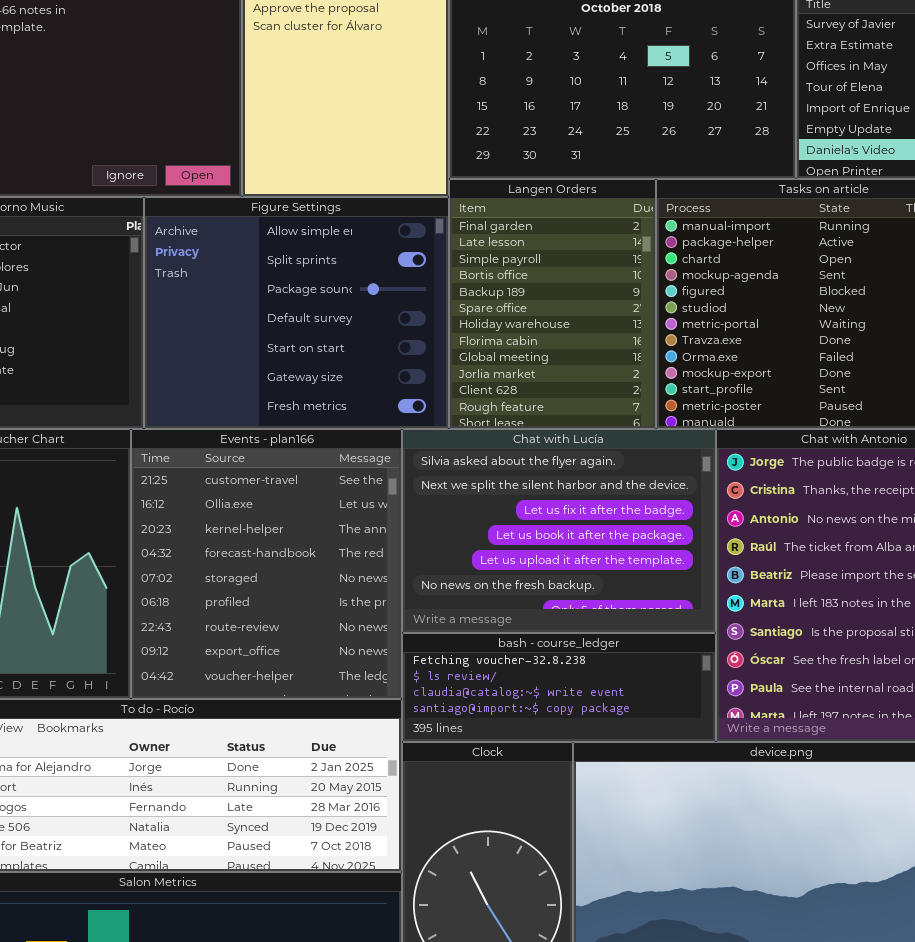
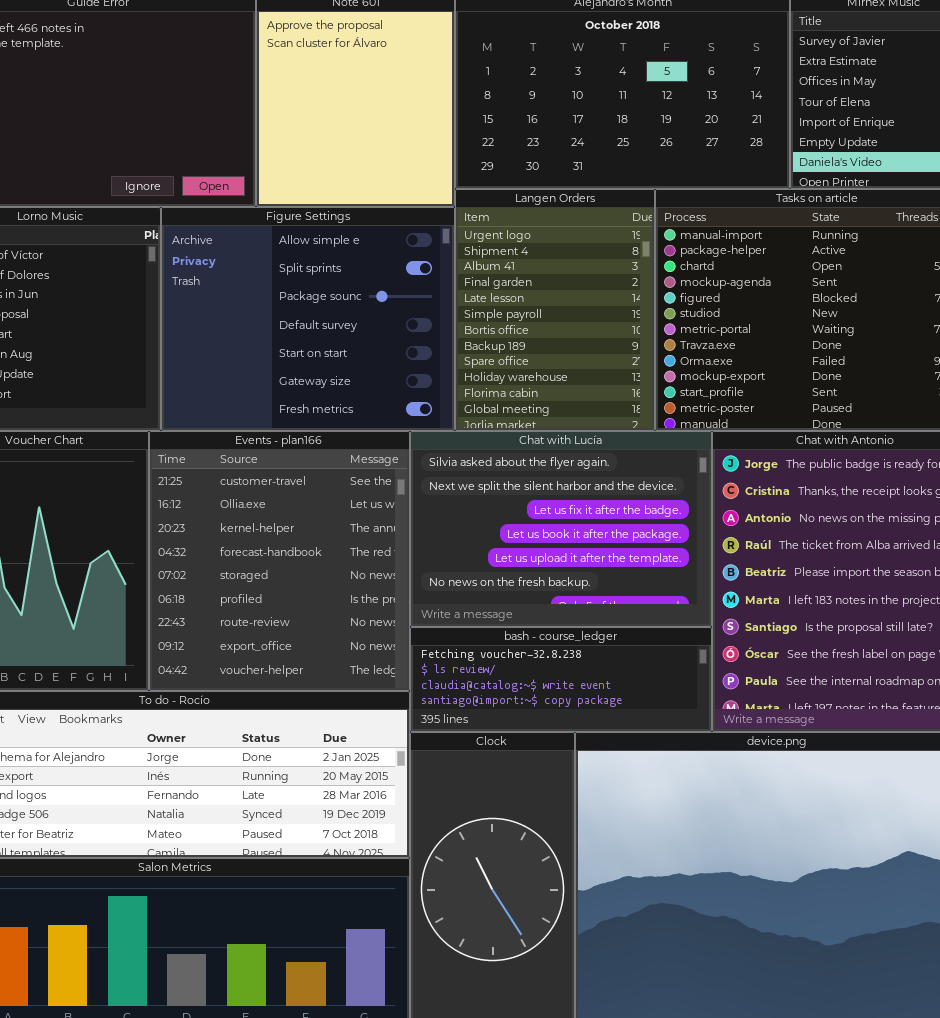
Langen Orders: [449,179,656,429] -> [455,189,655,431], scrolled up 3 rows

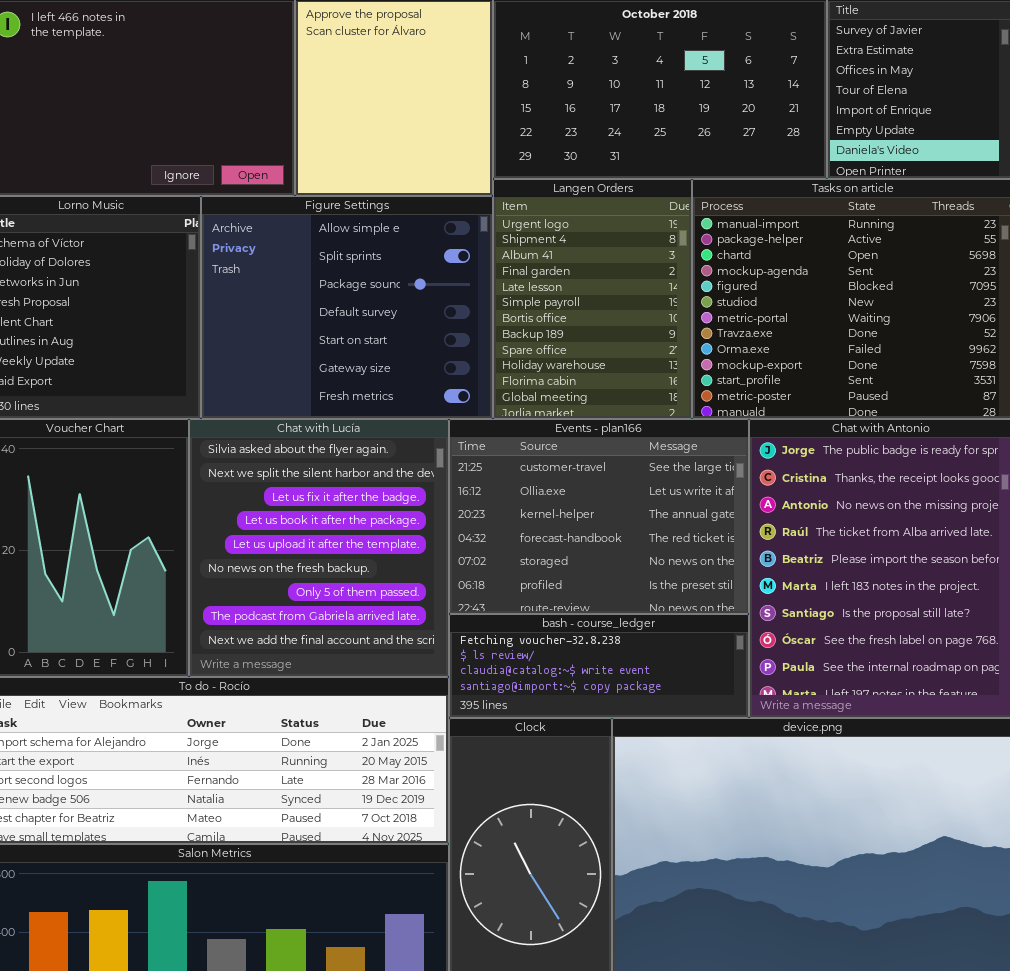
Events - plan166: [149,431,410,691] -> [449,419,749,614], moved, resized
Chat with Lucía: [410,431,712,627] -> [189,419,449,677], moved, resized

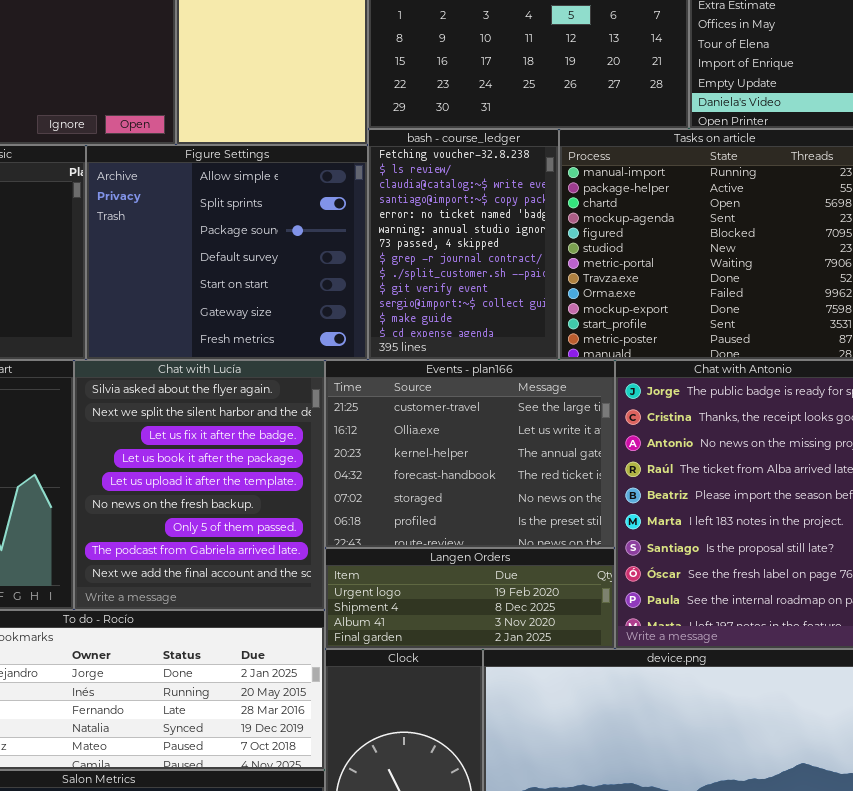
Langen Orders: [493,179,692,419] -> [325,548,615,649], moved, resized
bash - course_ledger: [449,614,749,718] -> [368,129,559,360], moved, resized

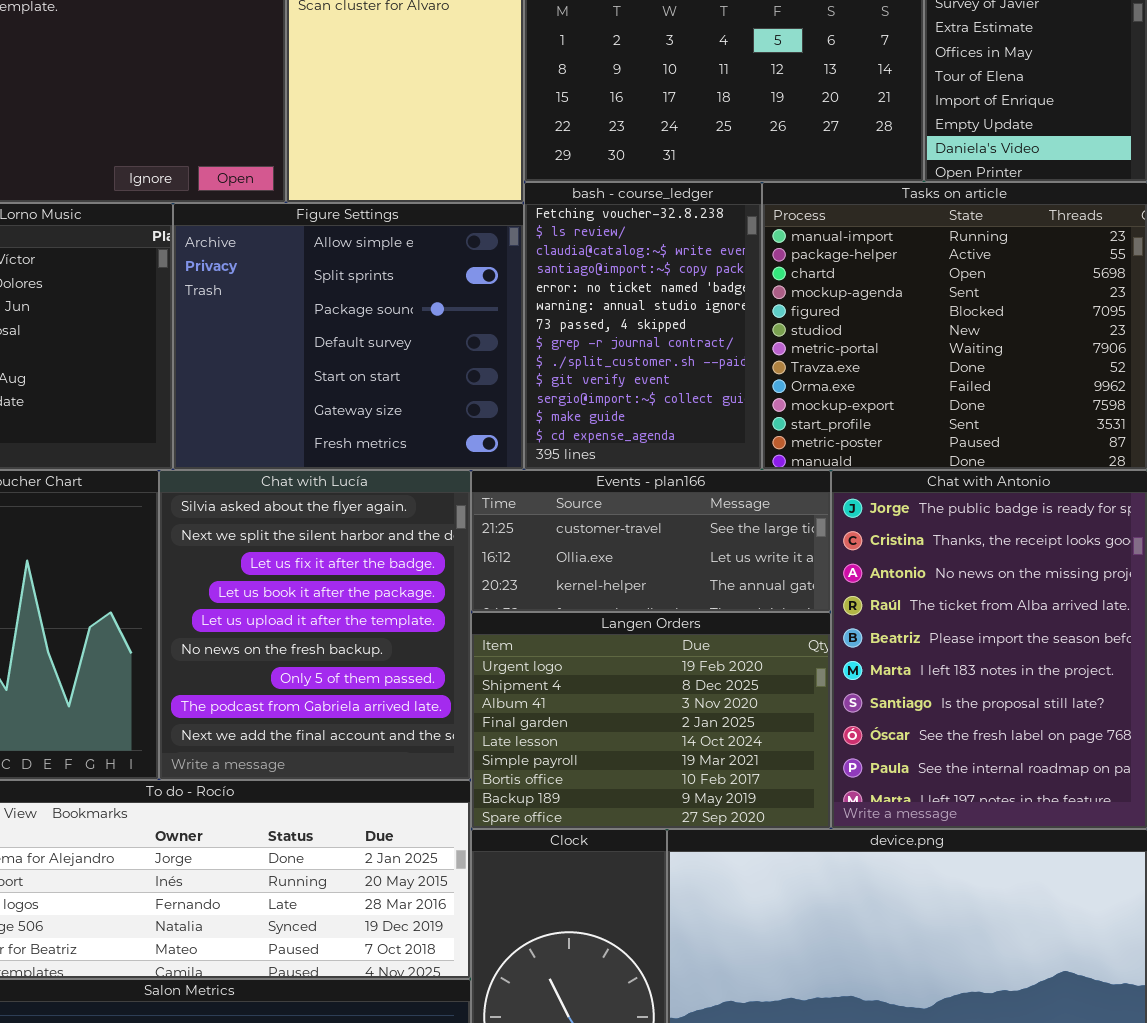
Events - plan166: [325,360,615,548] -> [471,470,831,612], resized
Langen Orders: [325,548,615,649] -> [471,612,831,829], resized

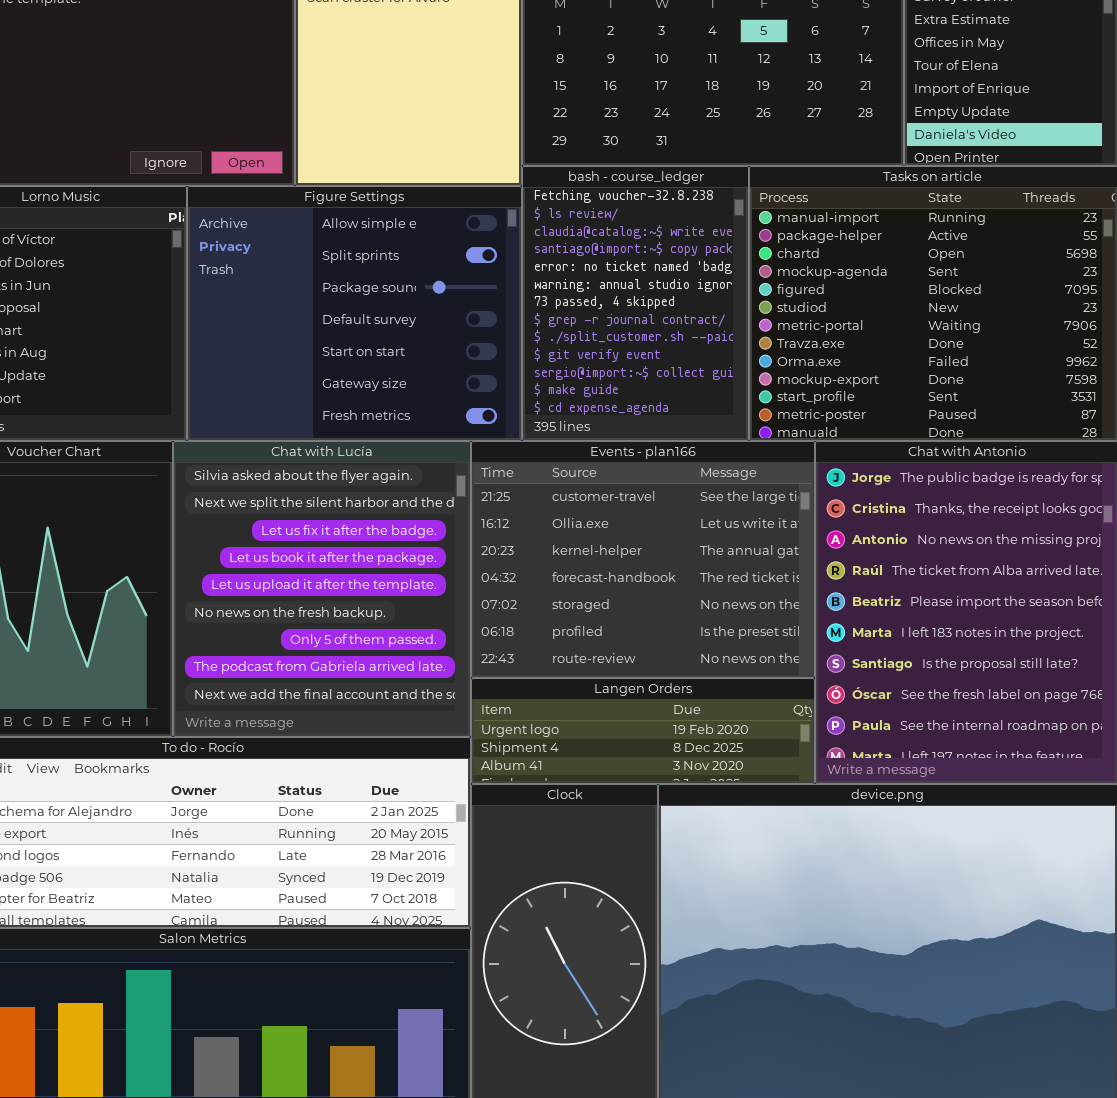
Events - plan166: [471,470,831,612] -> [471,441,815,678], resized
Langen Orders: [471,612,831,829] -> [471,678,815,784], resized

